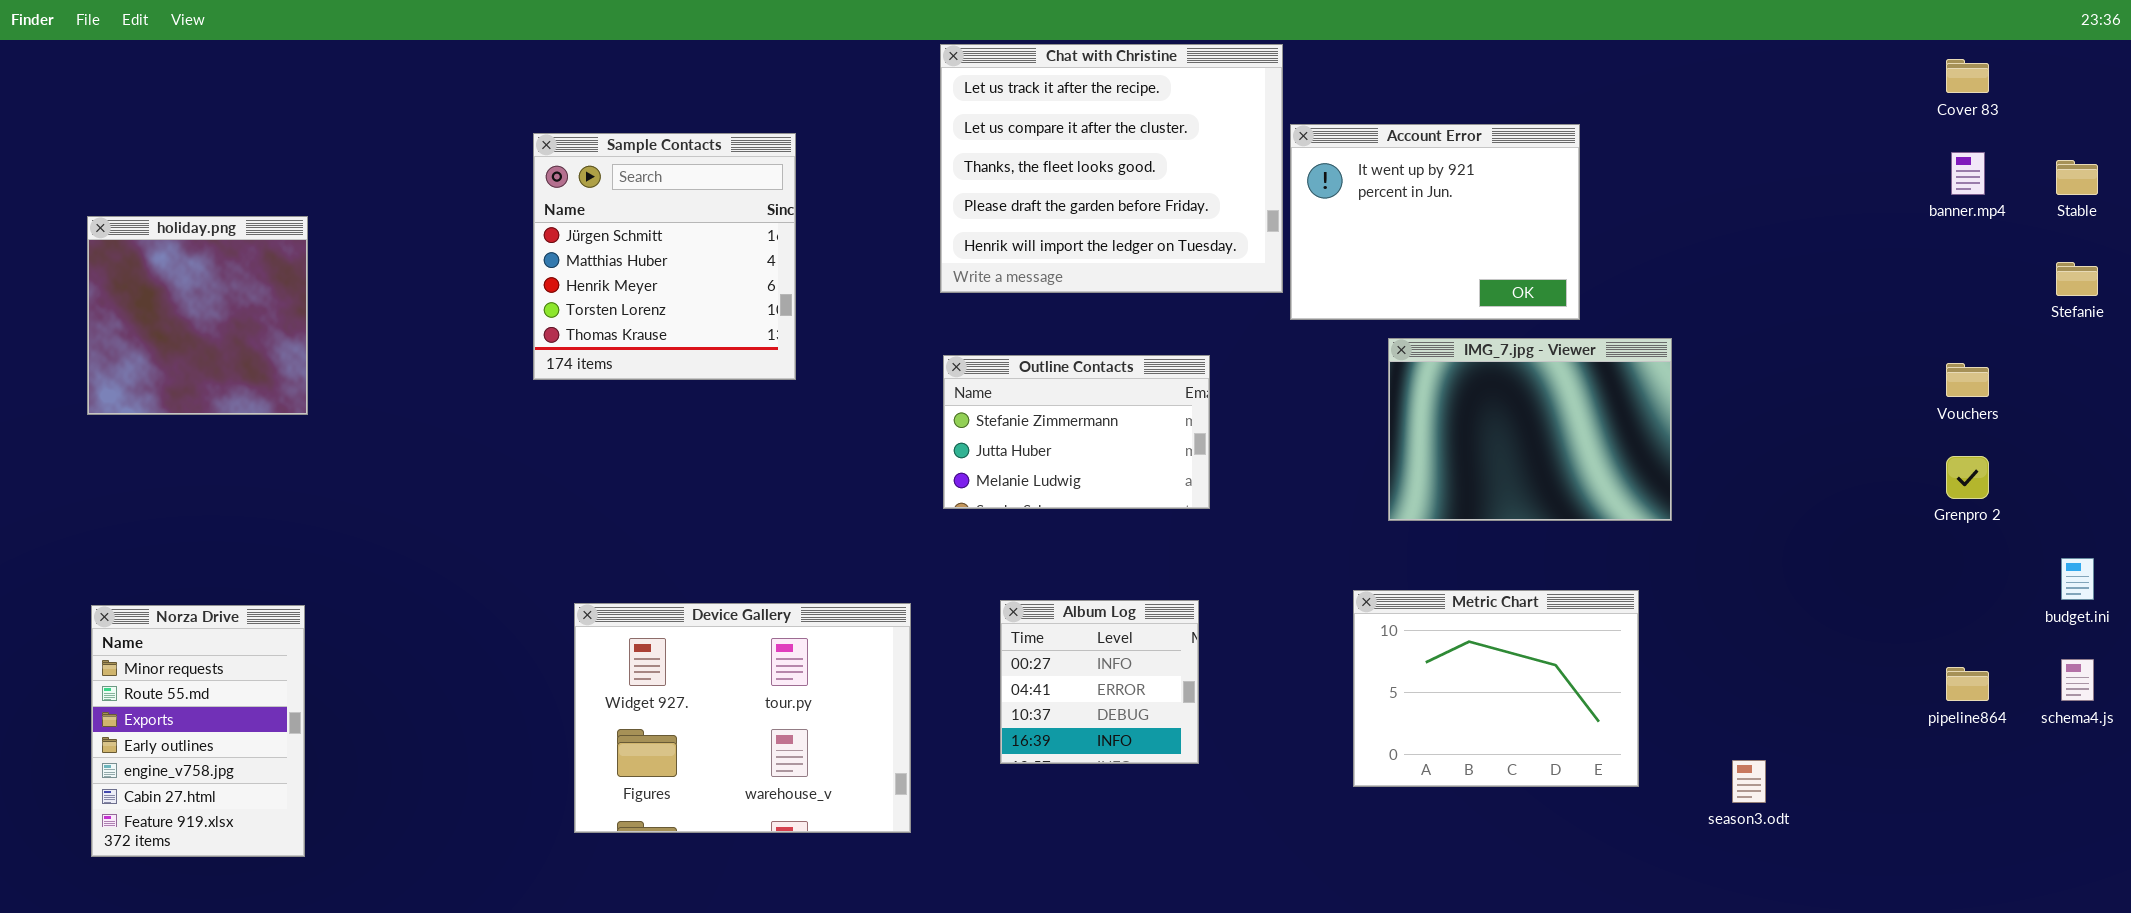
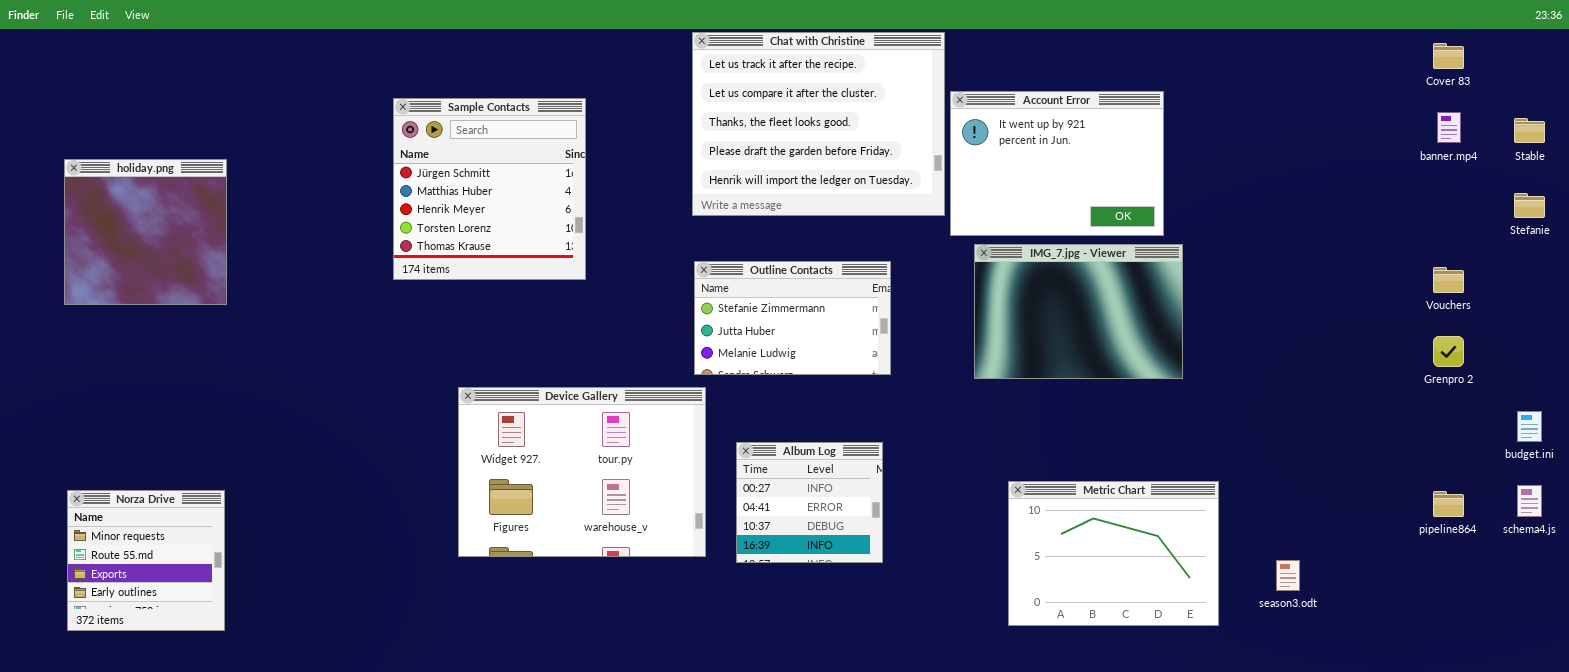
IMG_7.jpg - Viewer: [1388,338,1672,521] -> [974,244,1183,379], moved
Metric Chart: [1353,590,1639,787] -> [1008,481,1219,626], moved
Device Gallery: [574,603,911,833] -> [458,387,706,557], moved
Norza Drive: [91,605,305,857] -> [67,490,225,631], resized

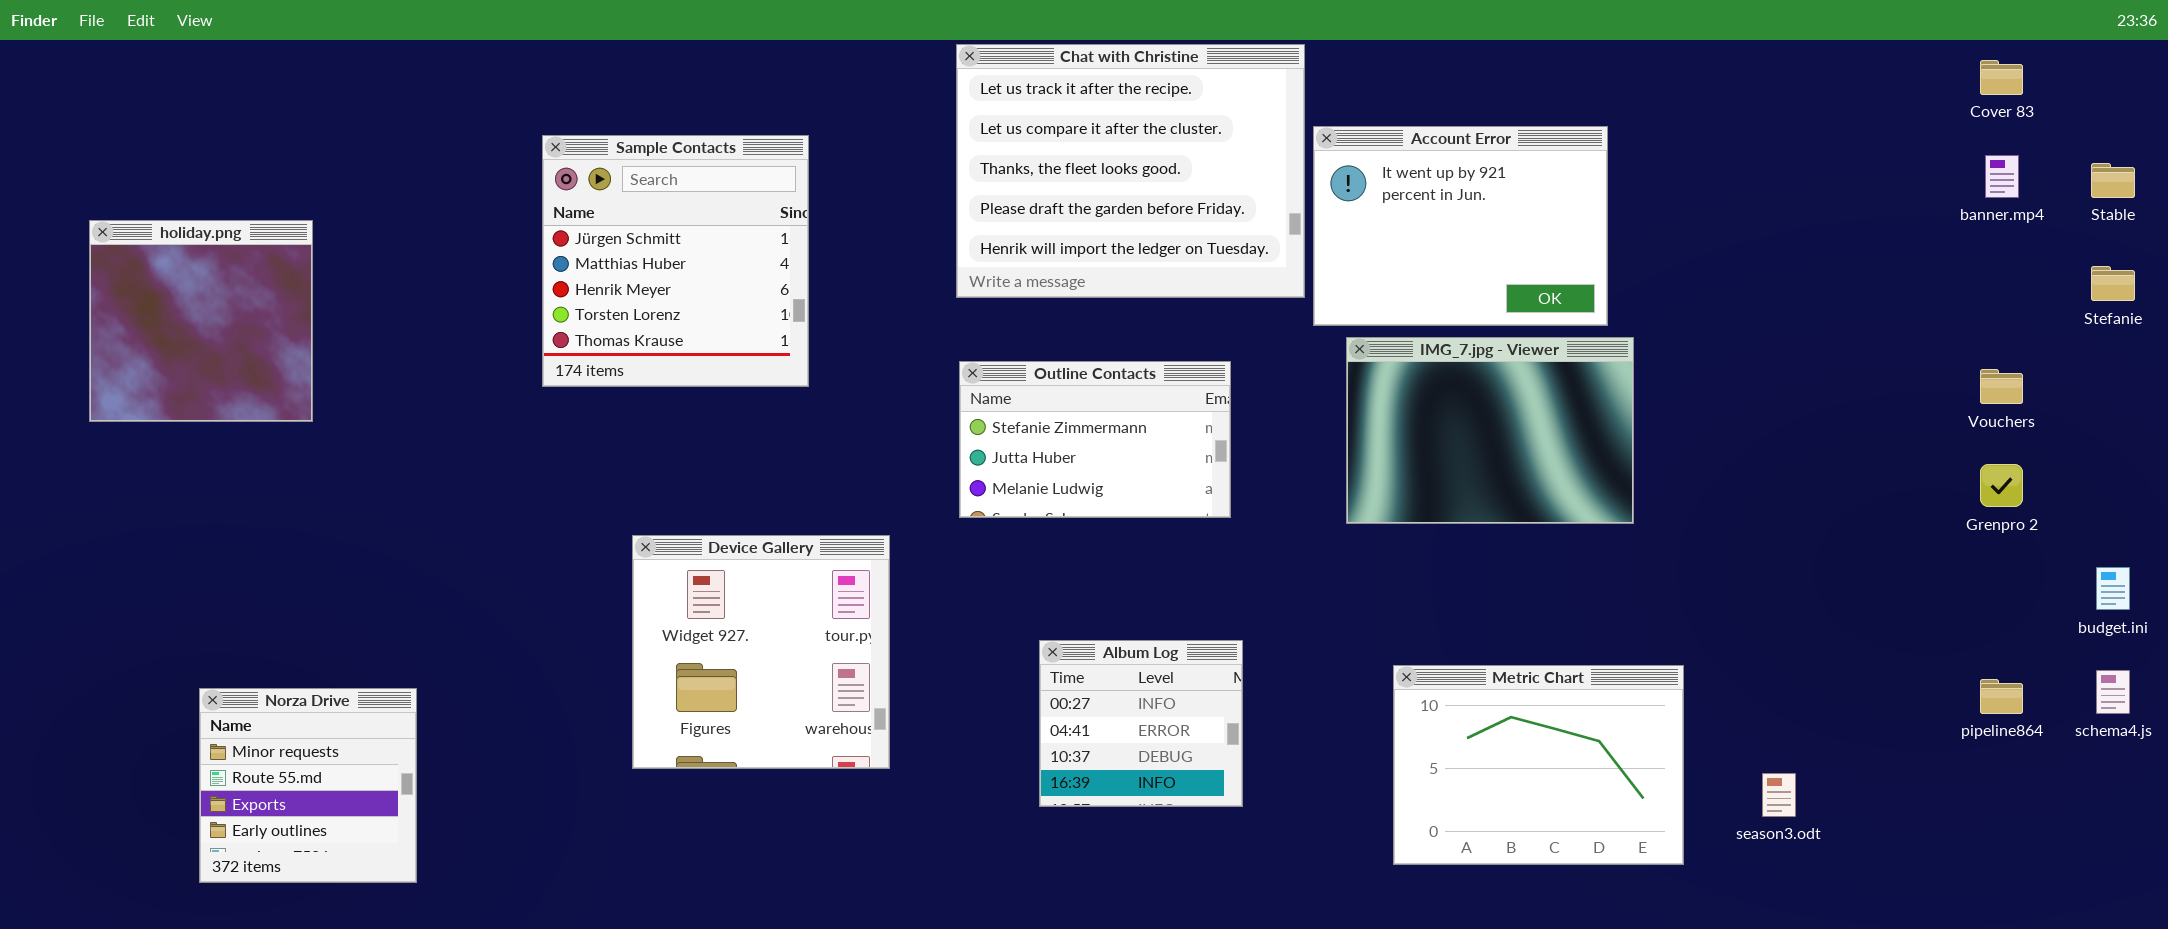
Device Gallery: [458,387,706,557] -> [632,535,890,769], resized
Album Log: [736,442,883,563] -> [1039,640,1243,807], moved
Norza Drive: [67,490,225,631] -> [199,688,417,883], moved

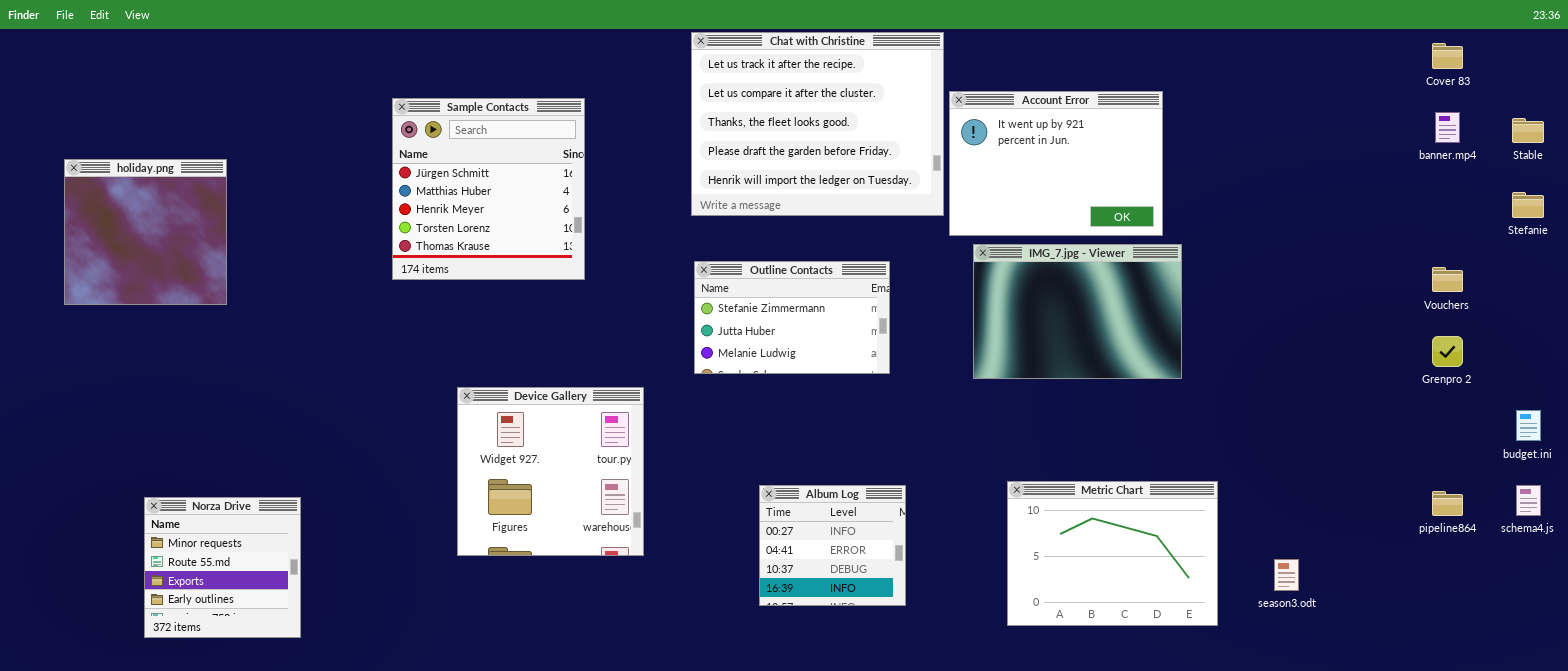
Album Log: [1039,640,1243,807] -> [759,485,906,606], moved

